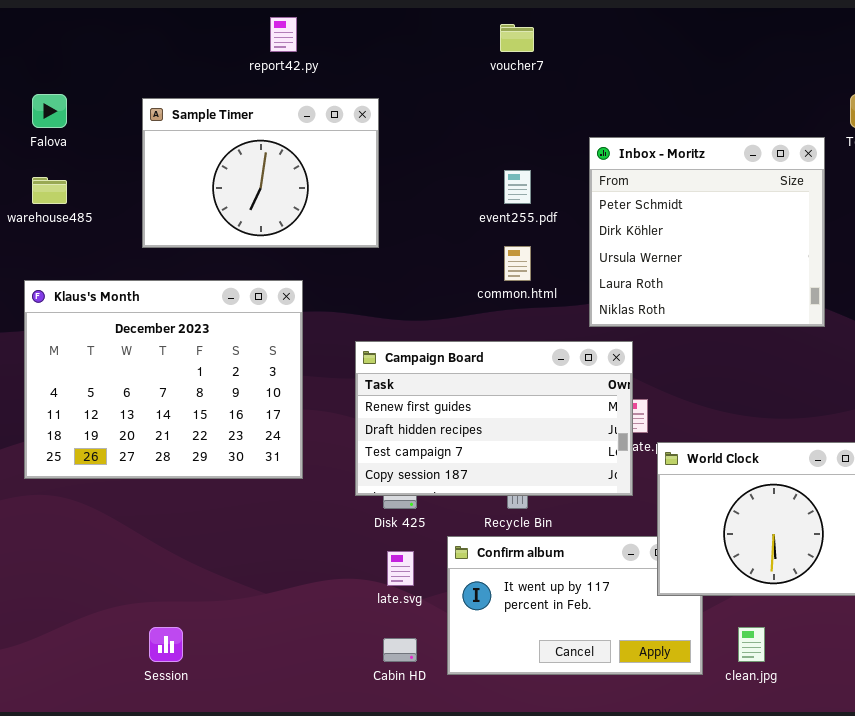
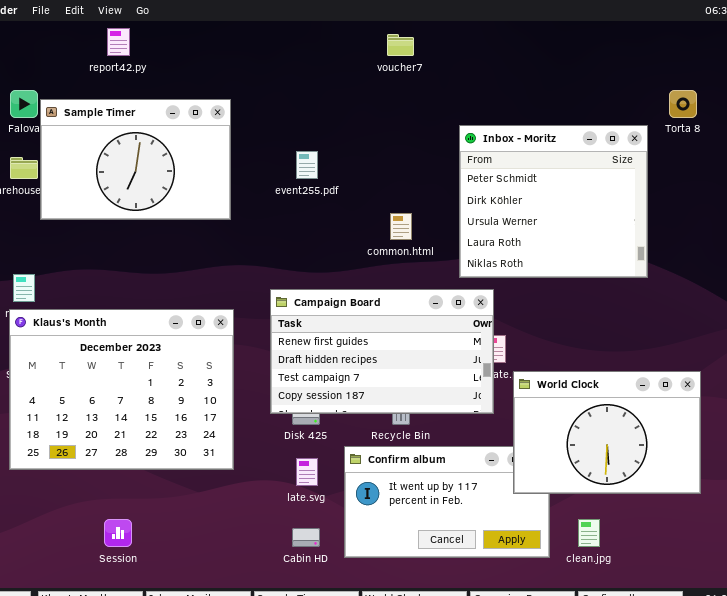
report42.py: [270,17,297,52] -> [107,28,130,56], moved
Sample Timer: [142,98,379,248] -> [40,99,231,220], moved
event255.pdf: [504,170,531,204] -> [296,151,318,179], moved
Klaus's Month: [24,280,303,479] -> [9,309,234,470], moved

